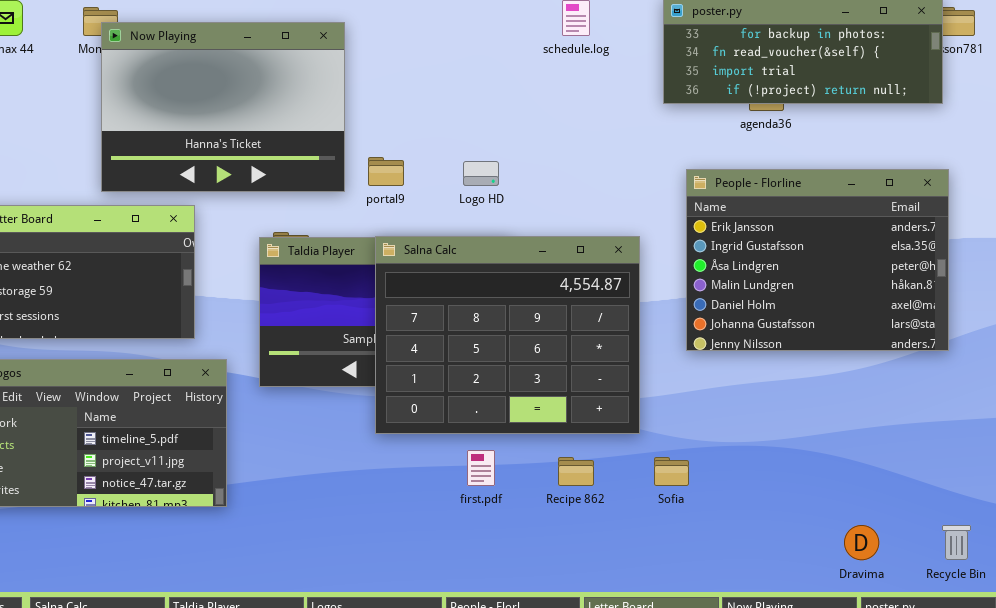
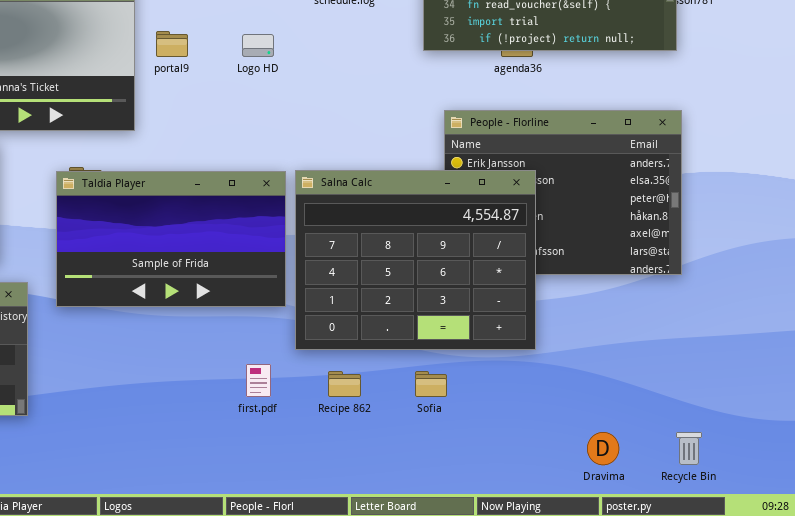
portal9: [368,157,404,186] -> [156,31,188,57], moved
Logo HD: [463,161,499,186] -> [242,34,274,57], moved
Salna Calc: [375,236,640,434] -> [295,170,536,350], moved

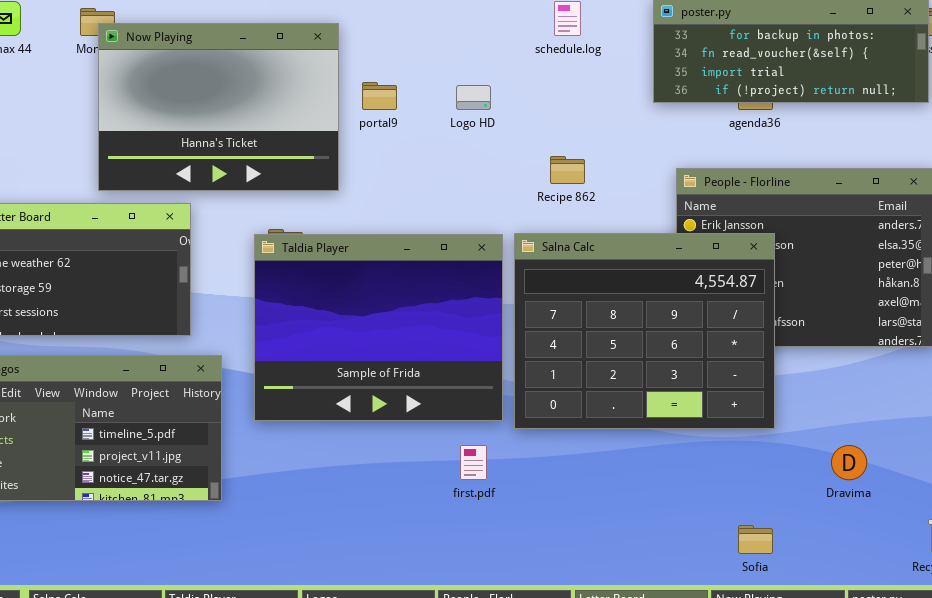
Taldia Player: [56,171,286,307] -> [254,234,503,421], resized
Recipe 862: [328,371,361,397] -> [550,156,585,184], moved
Sofia: [415,371,447,397] -> [738,525,773,554], moved
Dravima: [587,432,619,465] -> [831,445,867,480], moved

